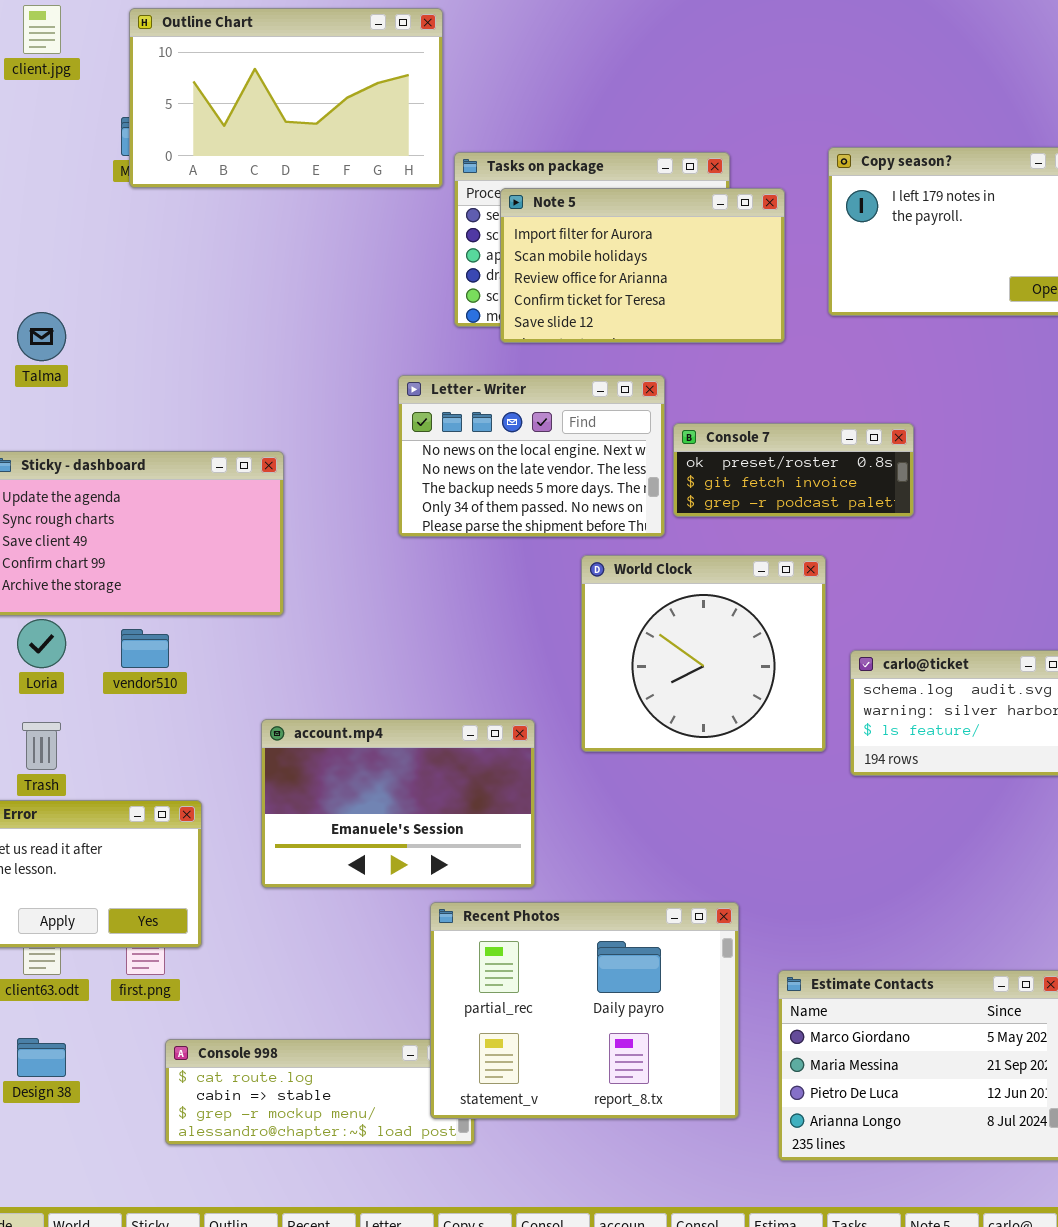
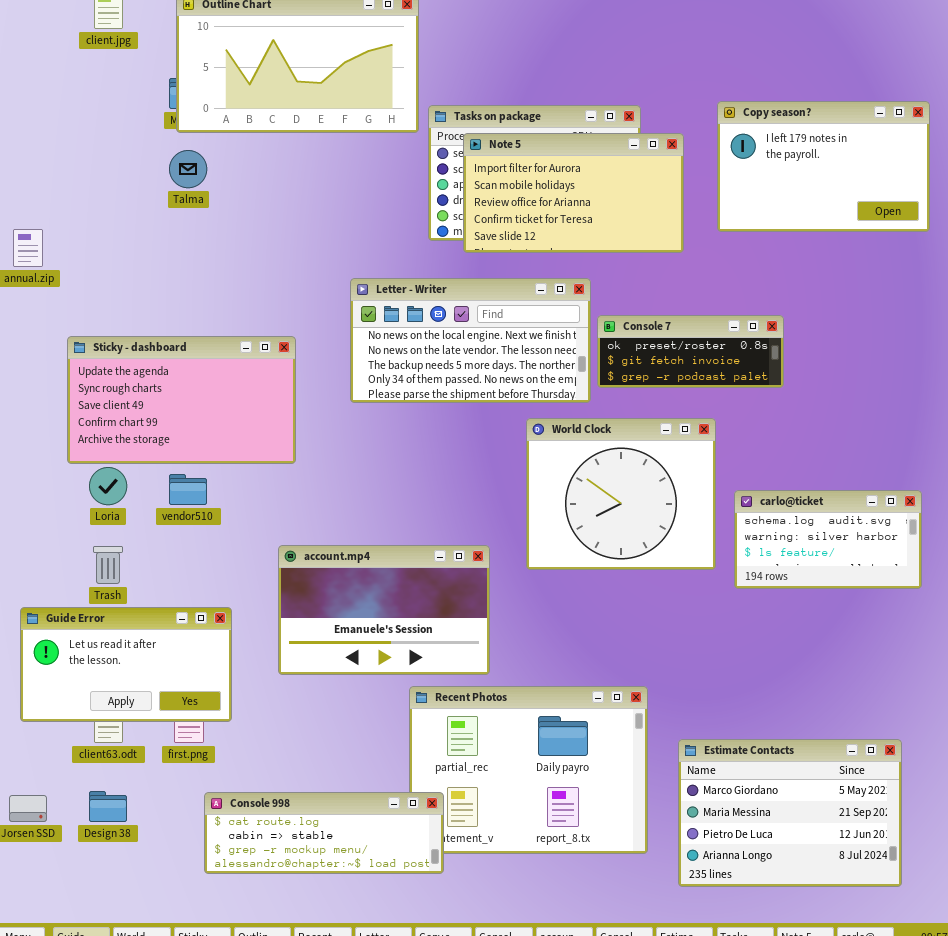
Talma: [17,312,66,361] -> [169,150,207,188], moved
Letter - Writer: [398,375,665,537] -> [350,278,591,403], resized
Console 998: [165,1039,475,1145] -> [204,792,444,874], raised

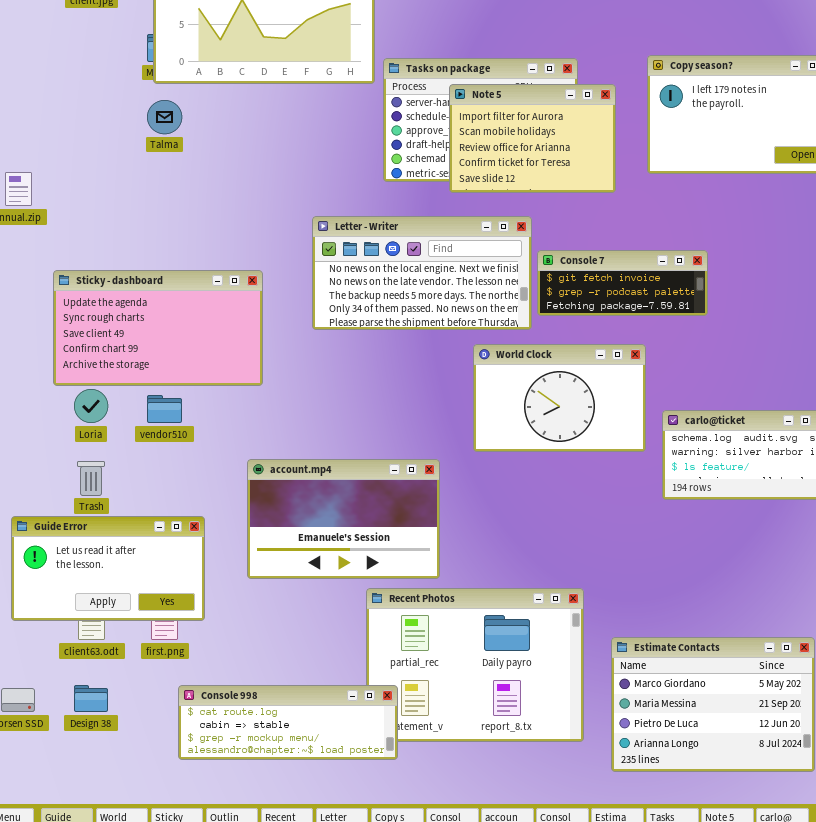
Note 5: [463,133,684,253] -> [449,84,616,193], resized
Console 7: [597,315,784,388] -> [537,250,708,316], scrolled down 1 row
World Clock: [526,418,716,570] -> [473,344,646,452], resized

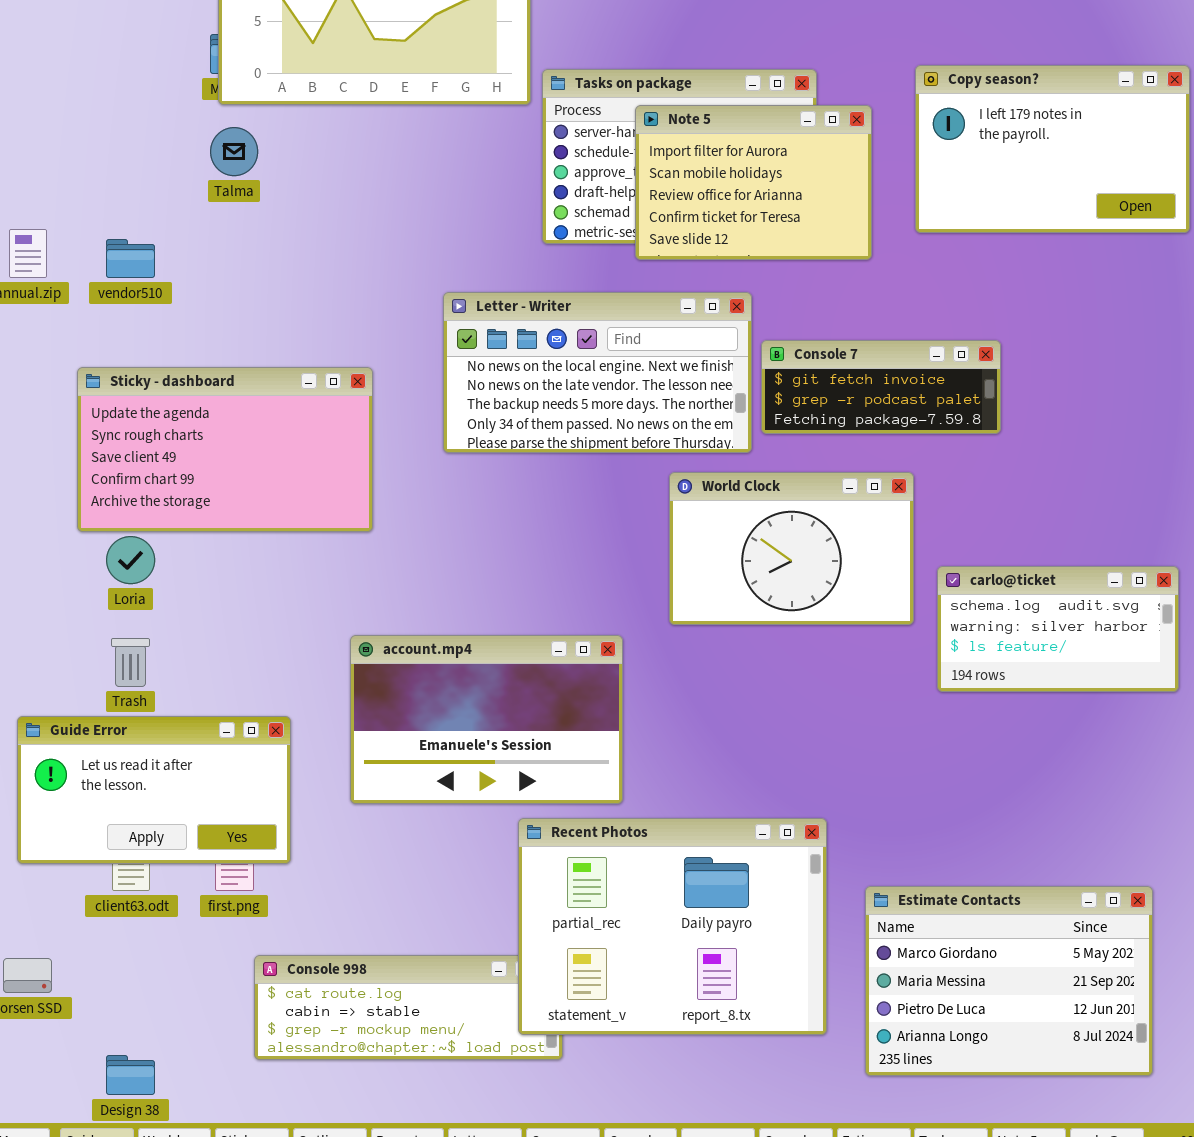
vendor510: [147,395,182,423] -> [106,239,155,278], moved
Recent Photos: [366,588,584,742] -> [518,818,827,1035], raised
Design 38: [74,685,108,712] -> [106,1055,155,1095], moved

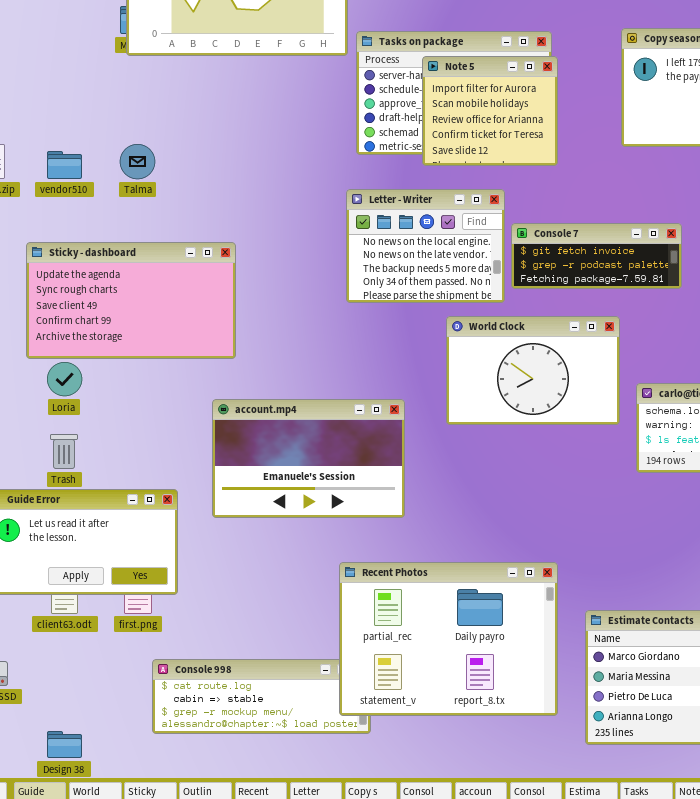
Note 5: [635,105,872,260] -> [422,56,558,166], resized
Talma: [210,127,258,176] -> [120,144,155,179], moved
Letter - Writer: [443,292,752,453] -> [346,189,505,303], resized
account.mp4: [350,635,623,804] -> [212,399,405,518], moved

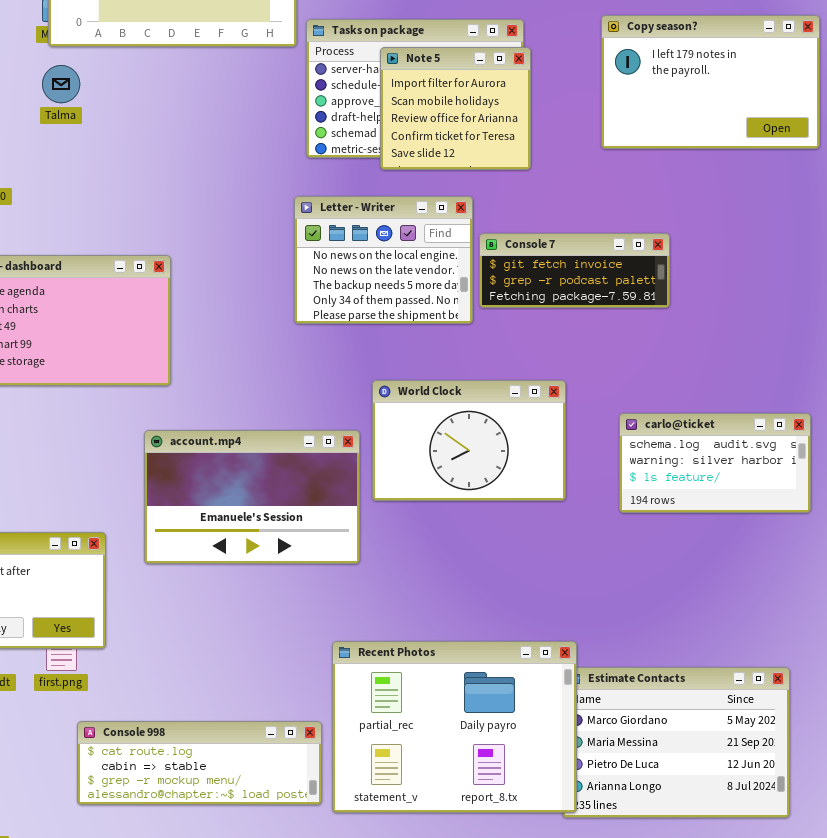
Talma: [120,144,155,179] -> [42,65,80,103], moved
World Clock: [446,316,620,425] -> [372,380,566,501], moved
Recent Photos: [339,562,558,716] -> [332,641,577,813], moved

